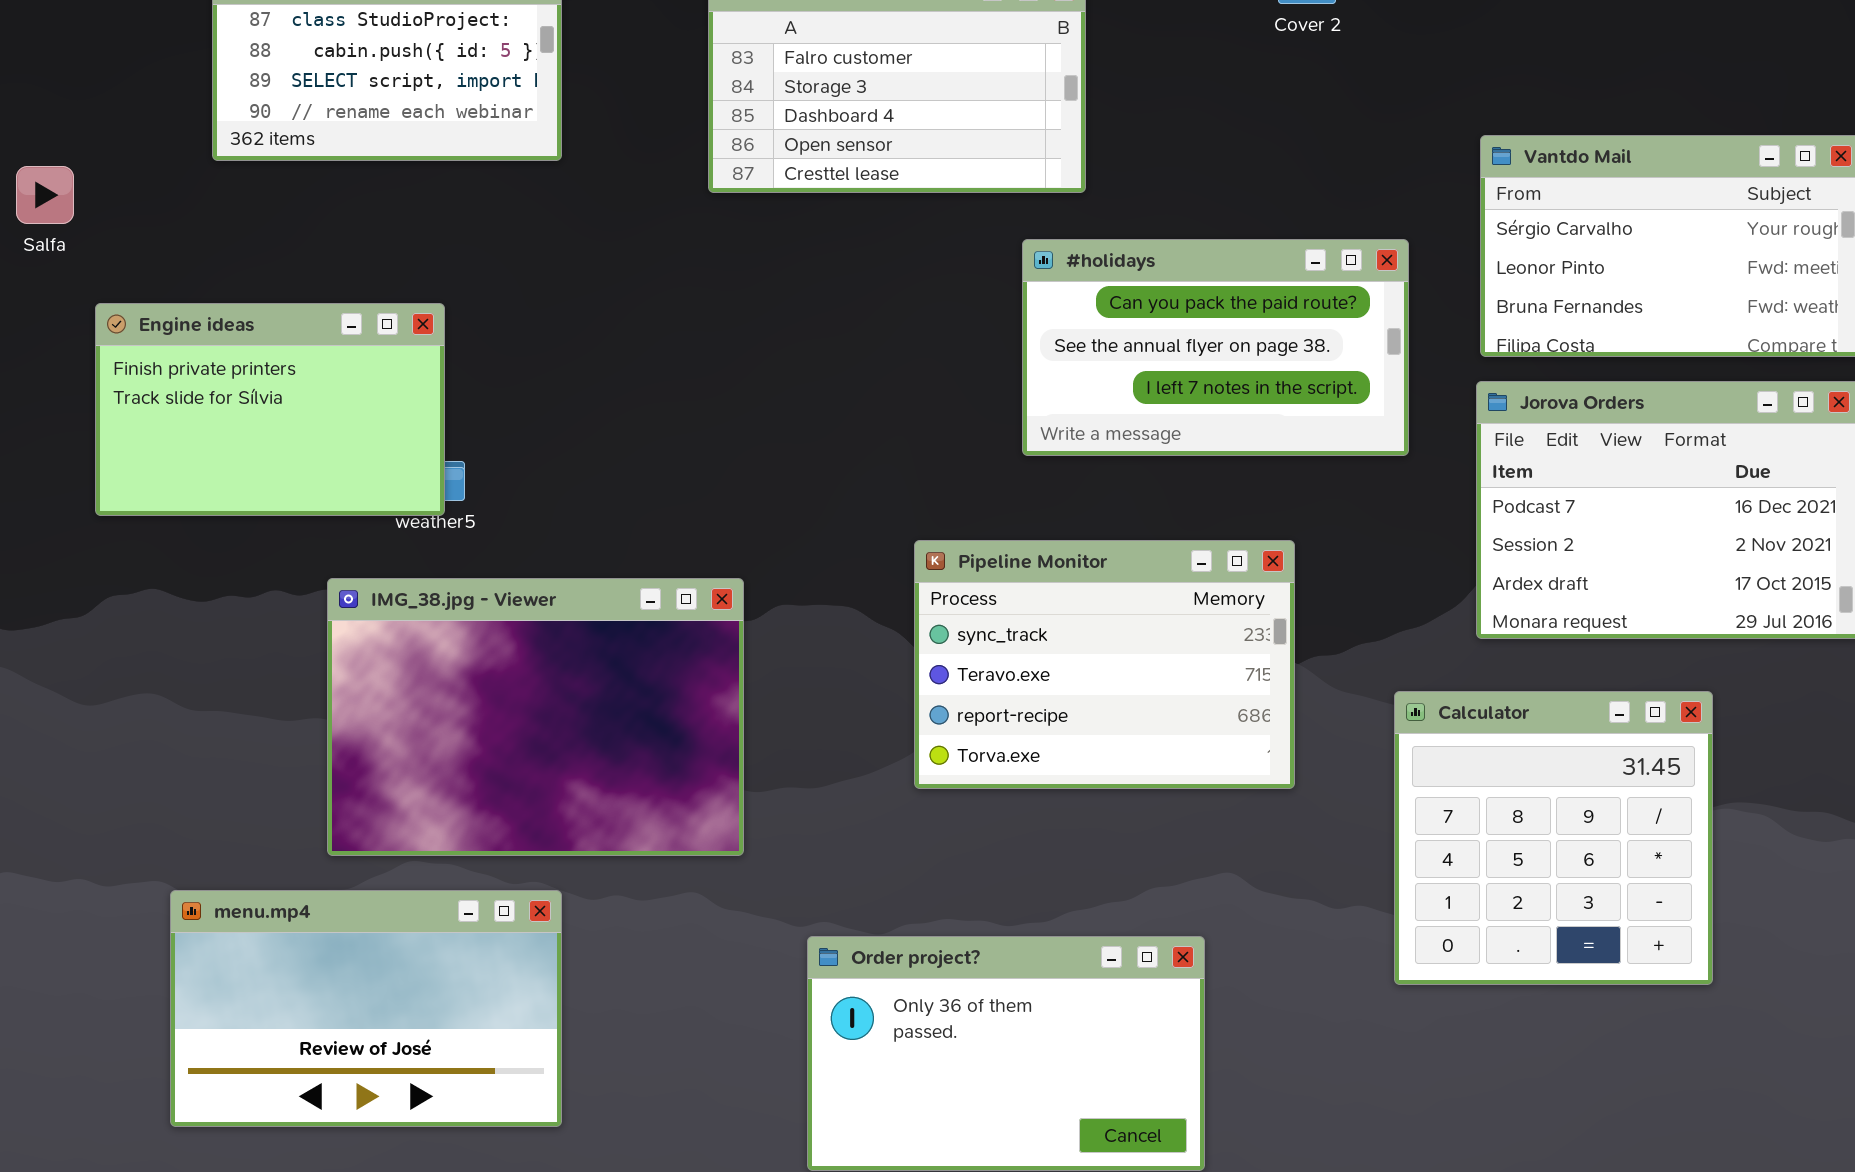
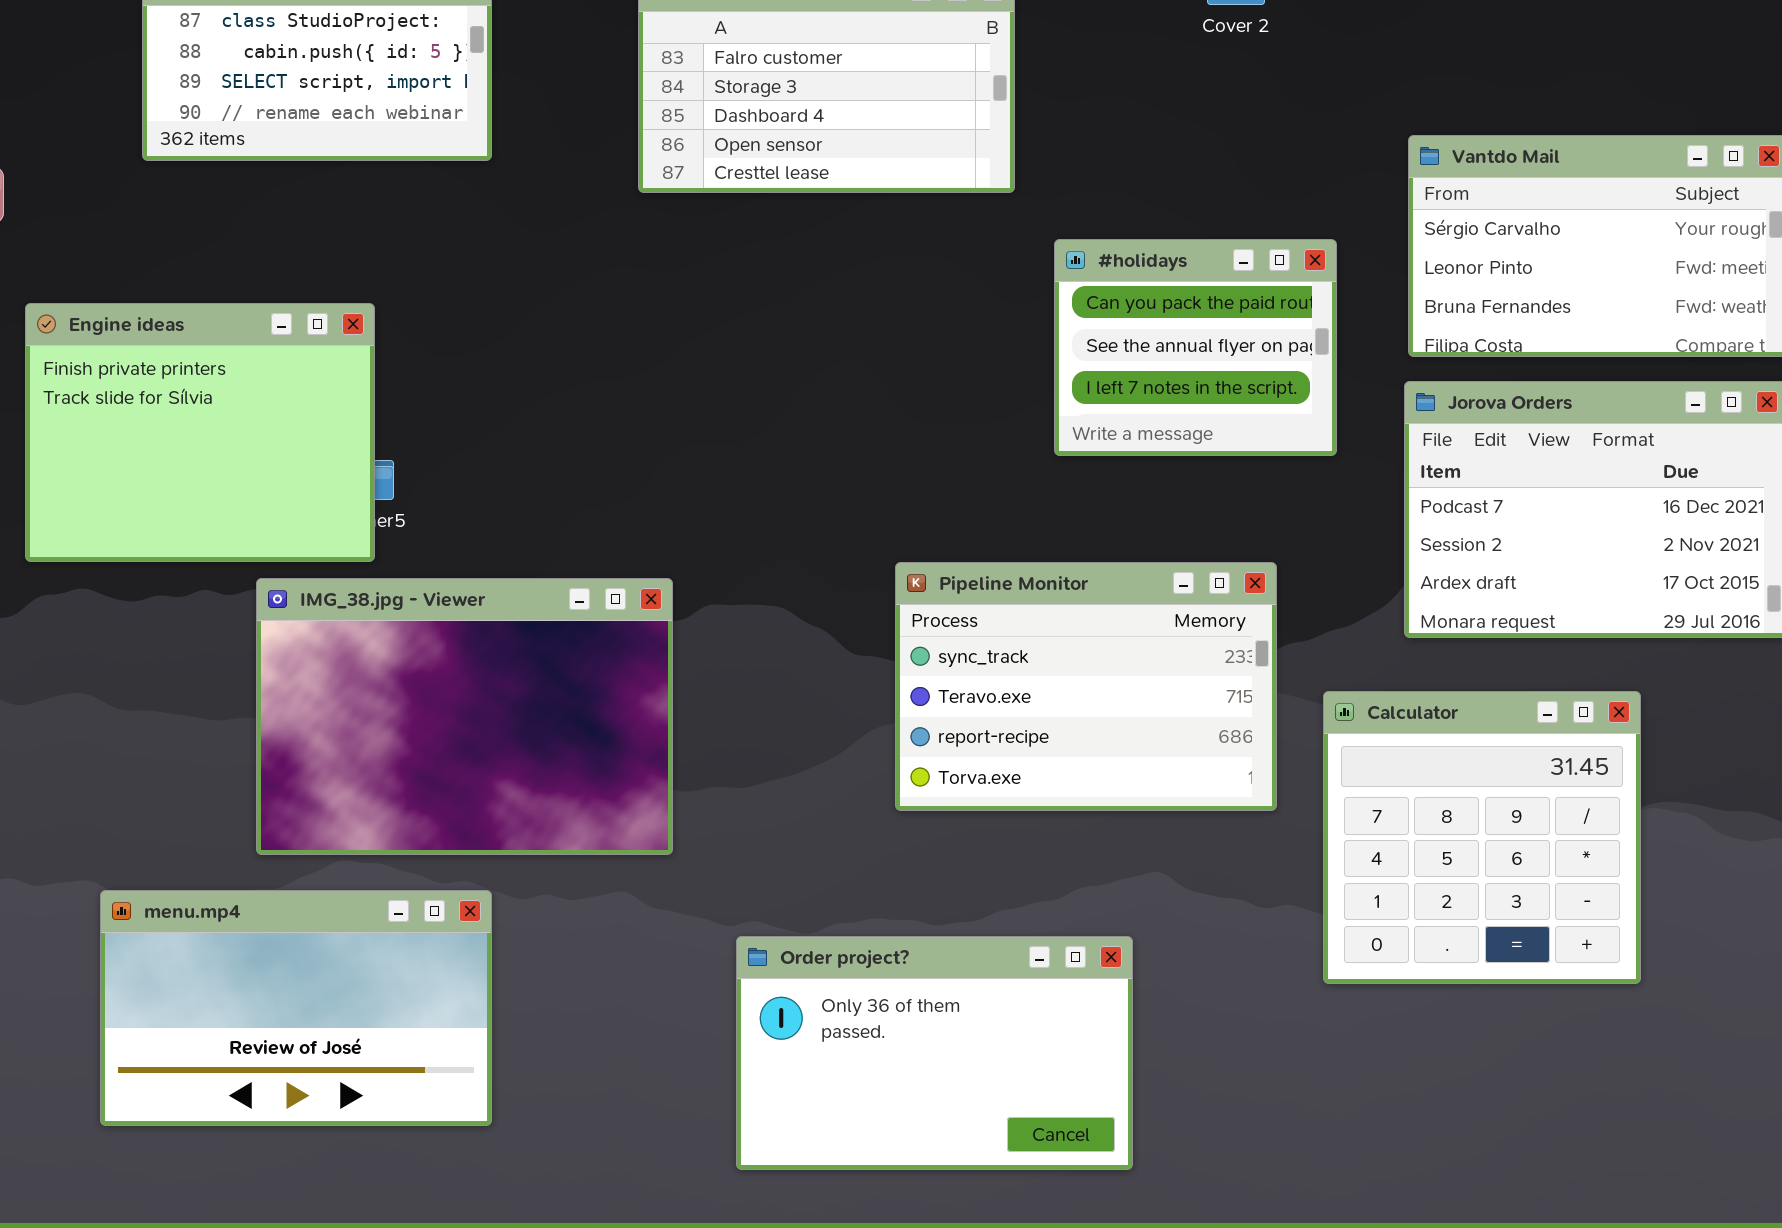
#holidays: [1022,239,1409,456] -> [1054,239,1337,456], resized
Engine ideas: [95,303,445,516] -> [25,303,375,562], resized
Pipeline Monitor: [914,540,1295,789] -> [895,562,1277,811], moved

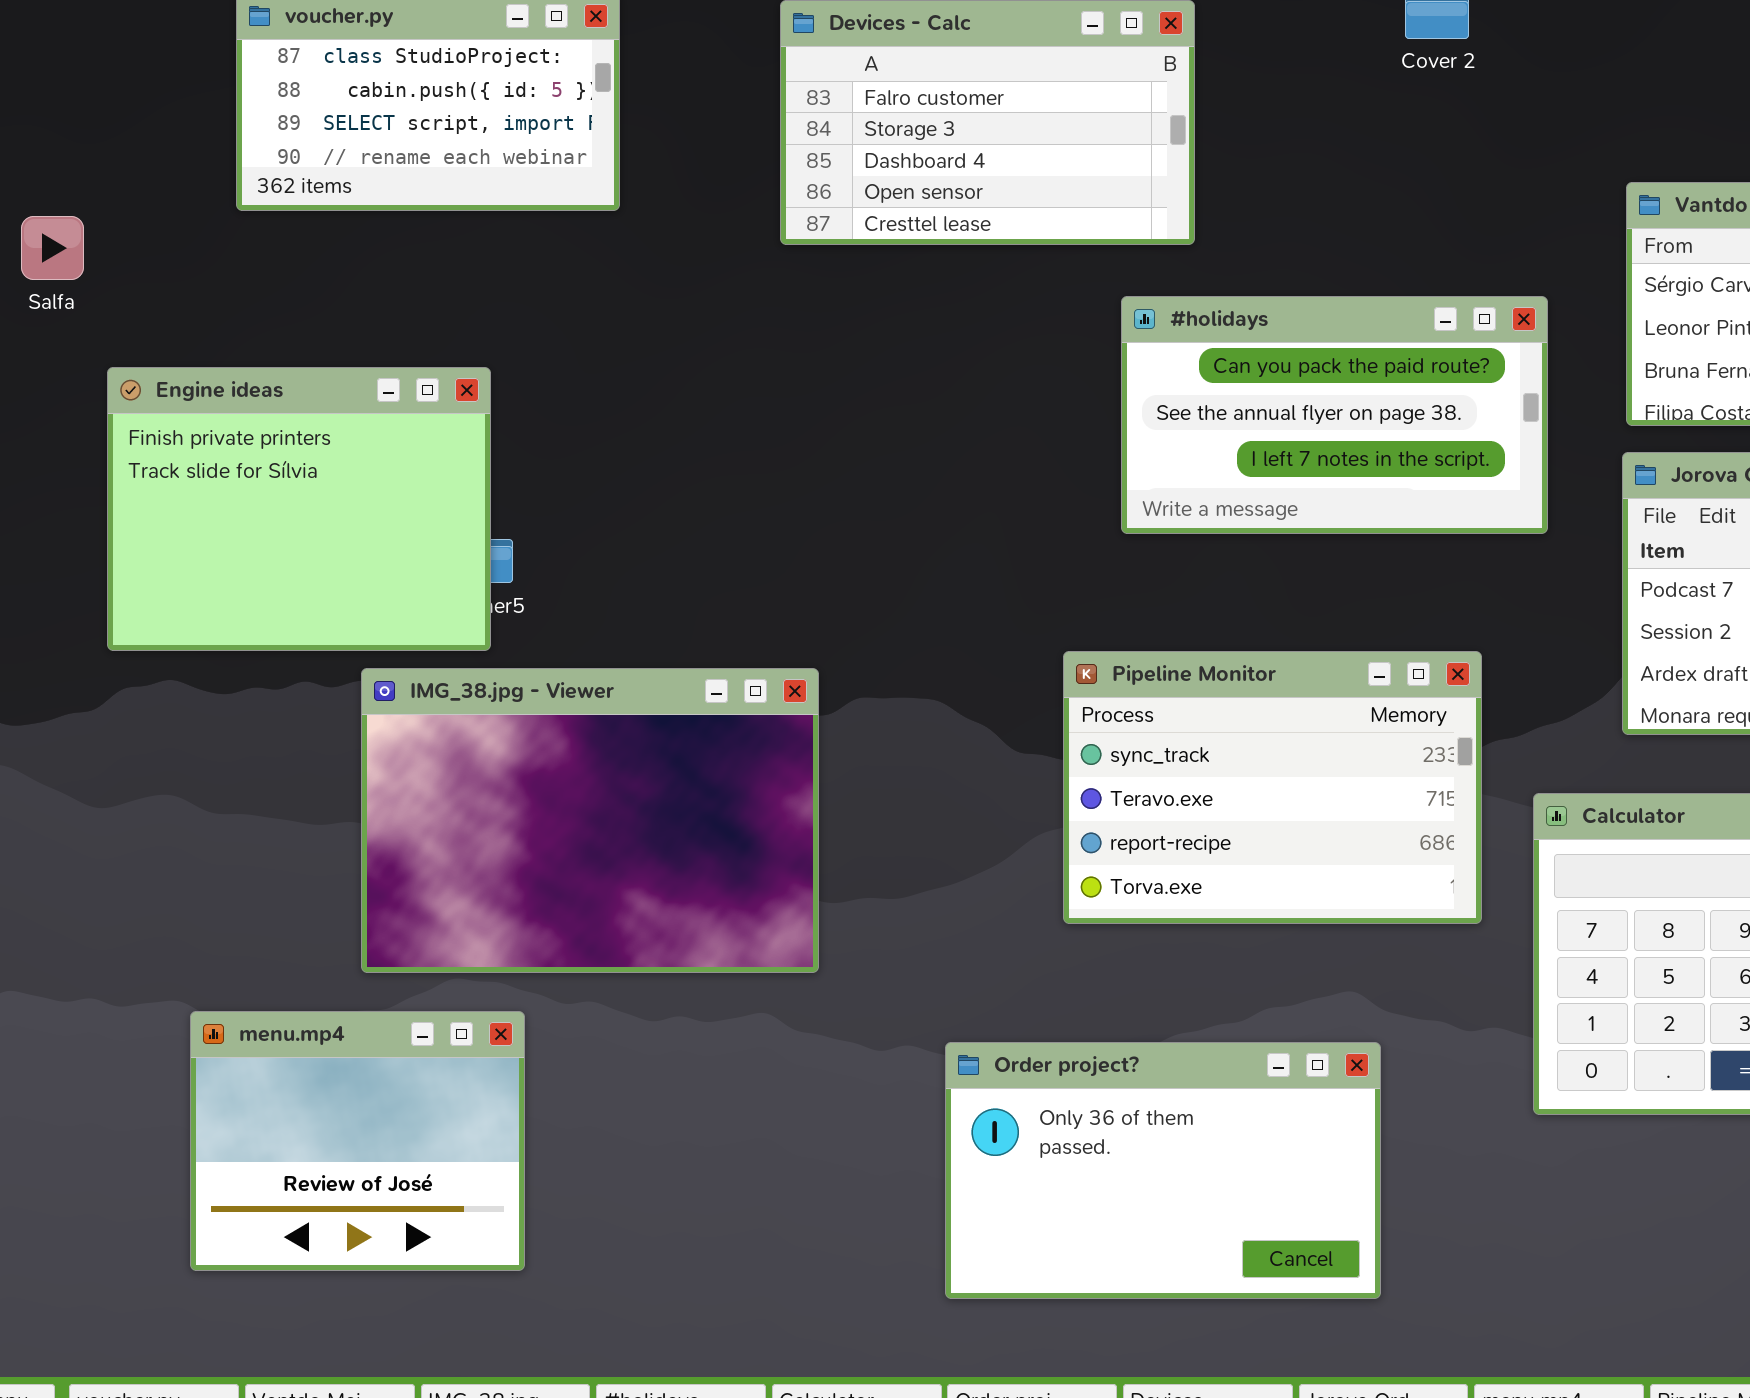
#holidays: [1054,239,1337,456] -> [1121,296,1548,534], resized
menu.mp4: [100,890,492,1126] -> [190,1011,525,1271], resized
Order project?: [736,936,1133,1170] -> [945,1042,1381,1299], moved

